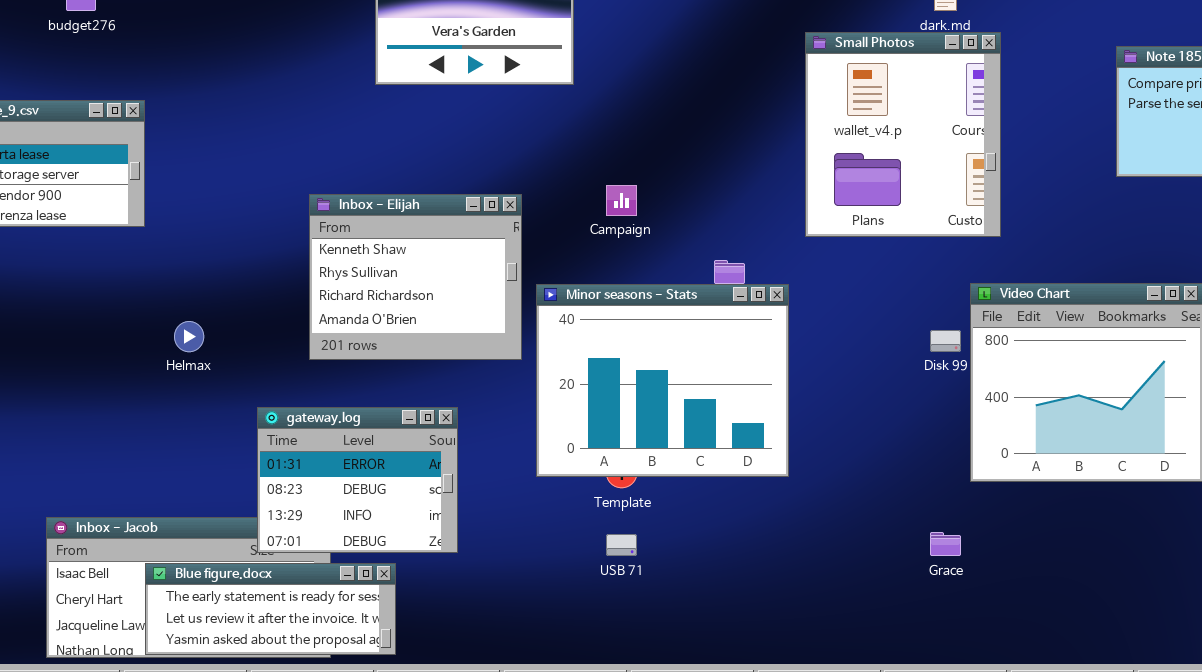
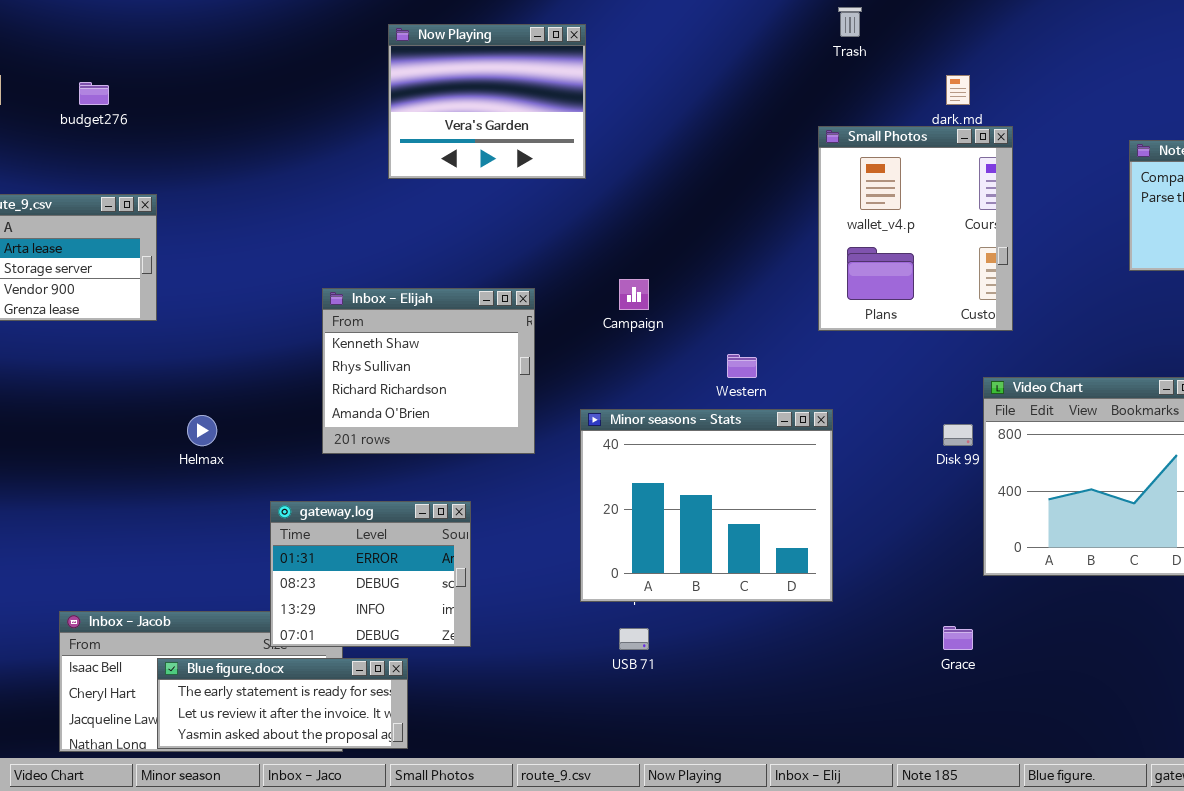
Minor seasons - Stats: [536,284,789,477] -> [580,409,833,602], moved

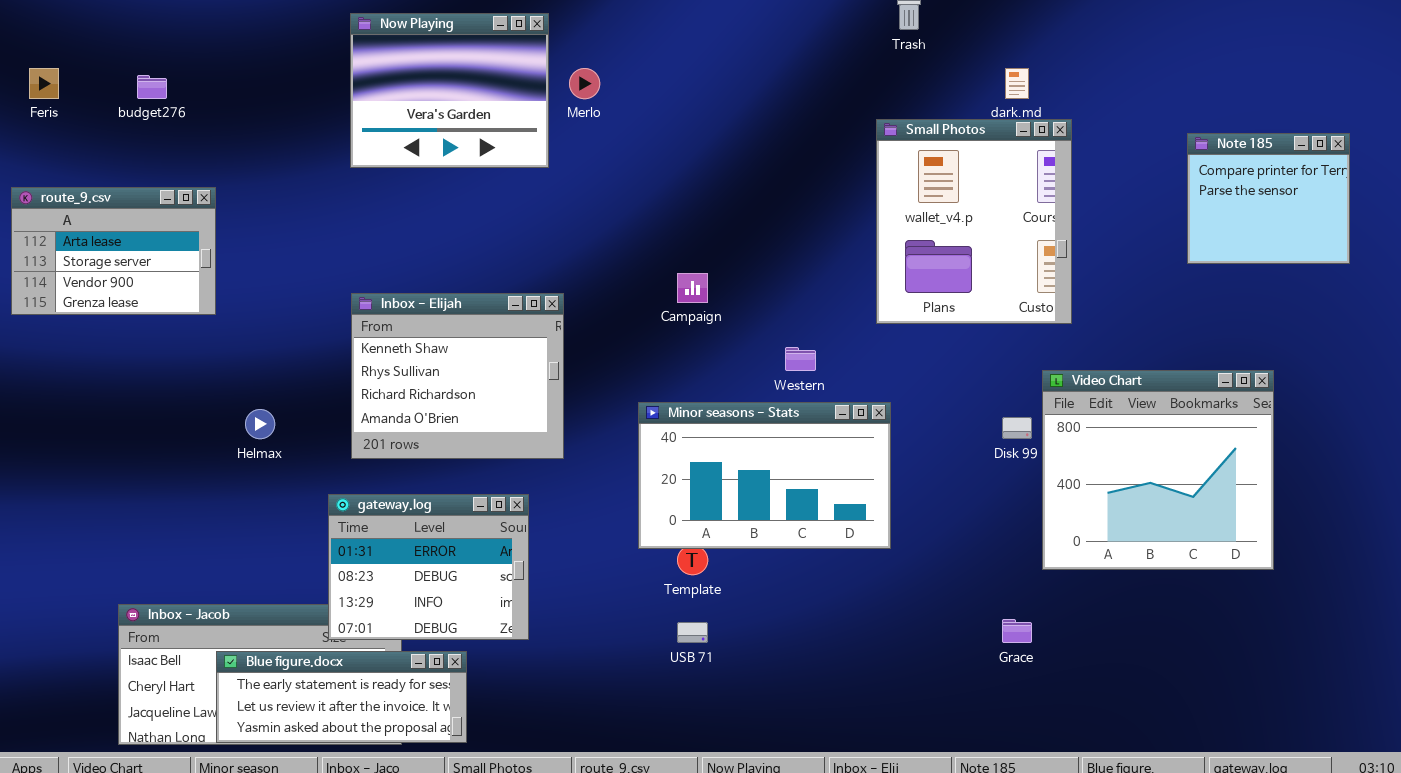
Now Playing: [388,24,586,179] -> [350,13,549,168], moved
Inbox - Elijah: [322,288,535,454] -> [351,293,564,459], moved
Minor seasons - Stats: [580,409,833,602] -> [638,402,891,549], resized

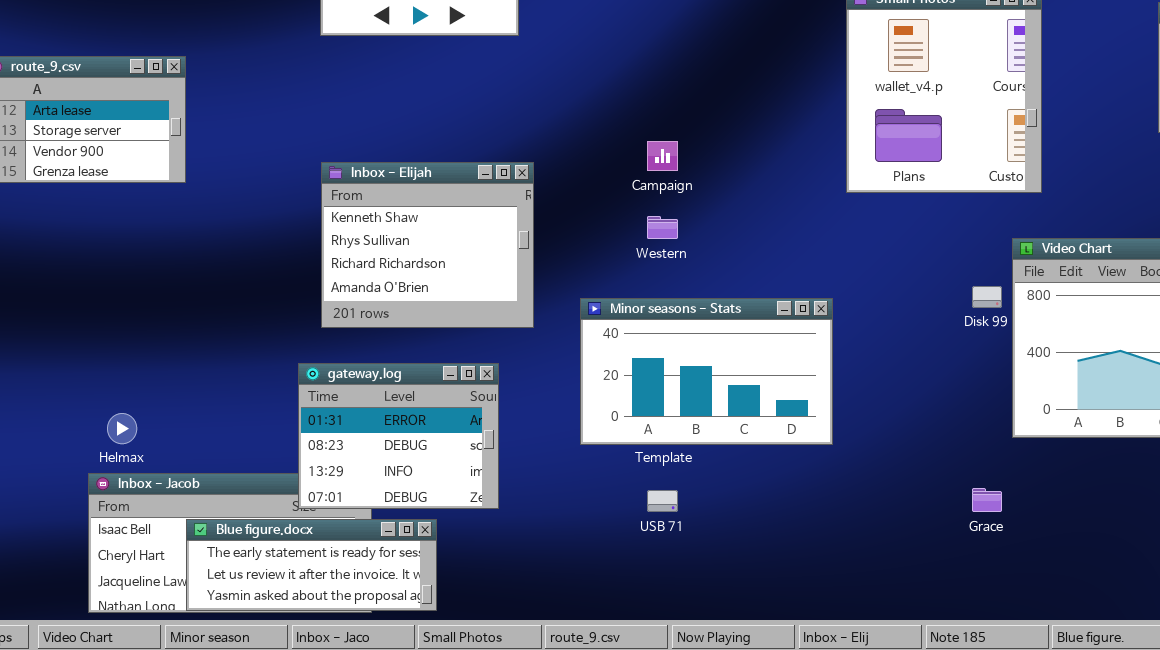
Western: [785,347,816,371] -> [647,216,678,239], moved
Minor seasons - Stats: [638,402,891,549] -> [580,298,833,445], moved
Helmax: [245,409,275,439] -> [107,413,137,444], moved

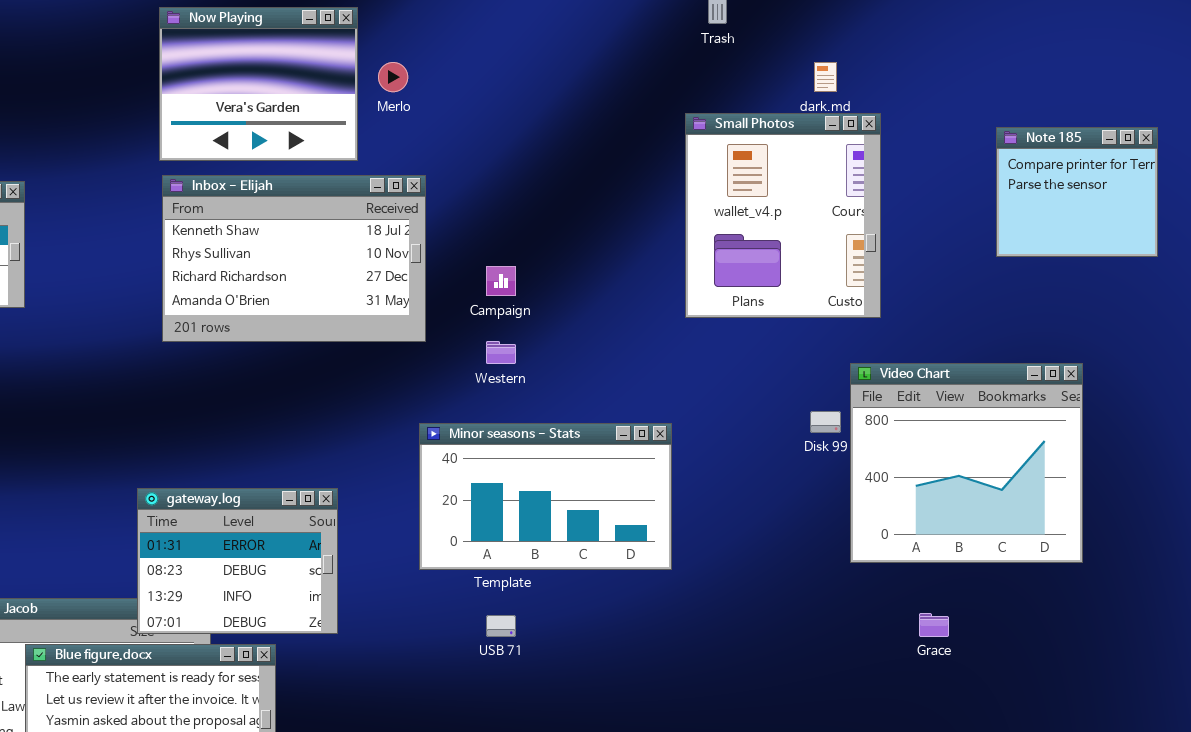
Inbox - Elijah: [321,162,534,328] -> [162,175,426,342], moved, resized
Grace: [972,488,1002,512] -> [919,613,949,637], moved

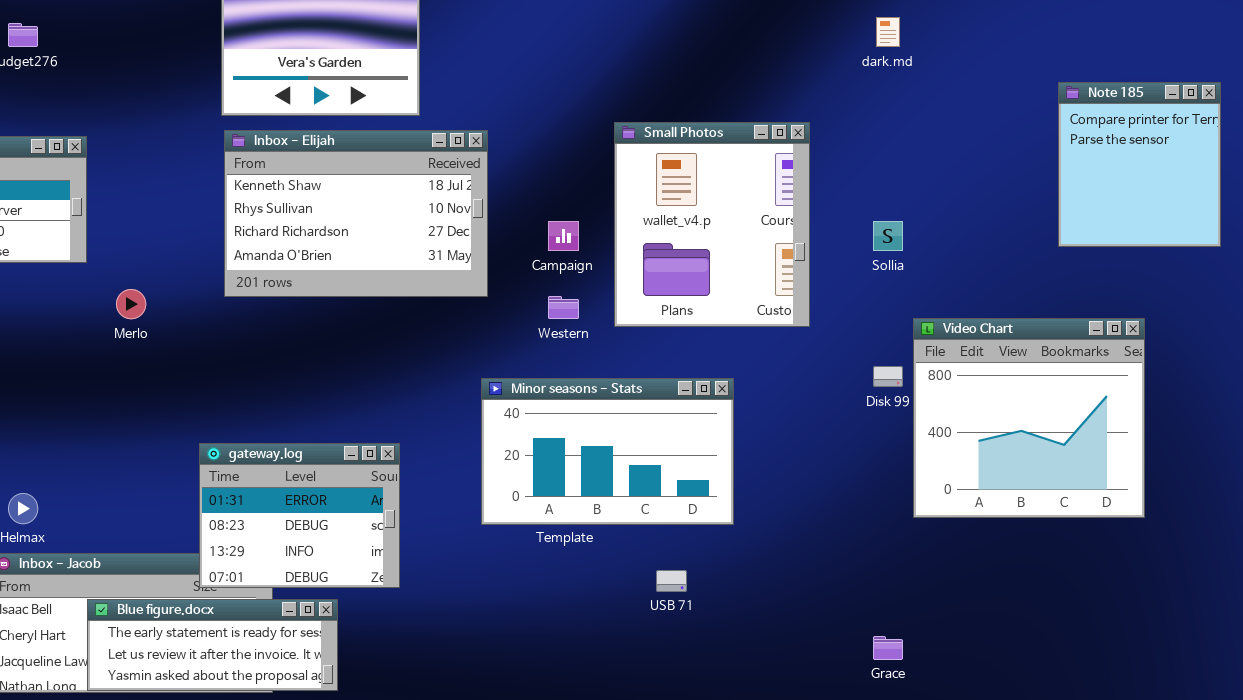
Merlo: [378,62,408,92] -> [116,289,146,319], moved
Small Photos: [685,113,881,318] -> [614,122,810,327], moved
Note 185: [996,127,1158,257] -> [1058,82,1221,247], resized
Grace: [919,613,949,637] -> [873,636,903,660], moved
USB 71: [486,615,516,637] -> [656,570,687,592], moved

